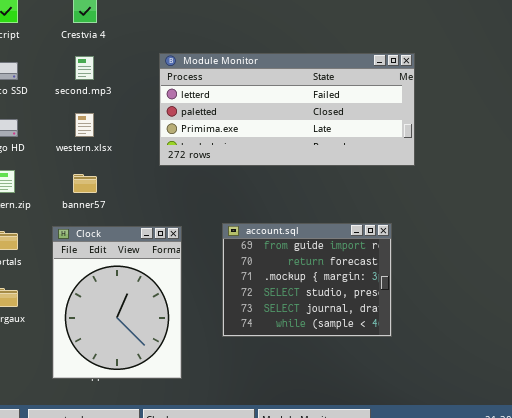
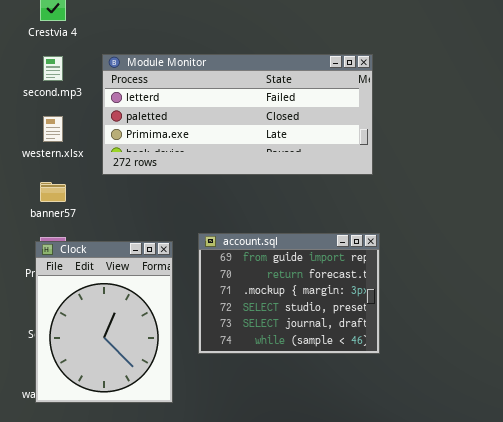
Module Monitor: [159,53,415,166] -> [102,54,373,175], moved
Clock: [52,226,182,379] -> [35,241,173,403], moved

